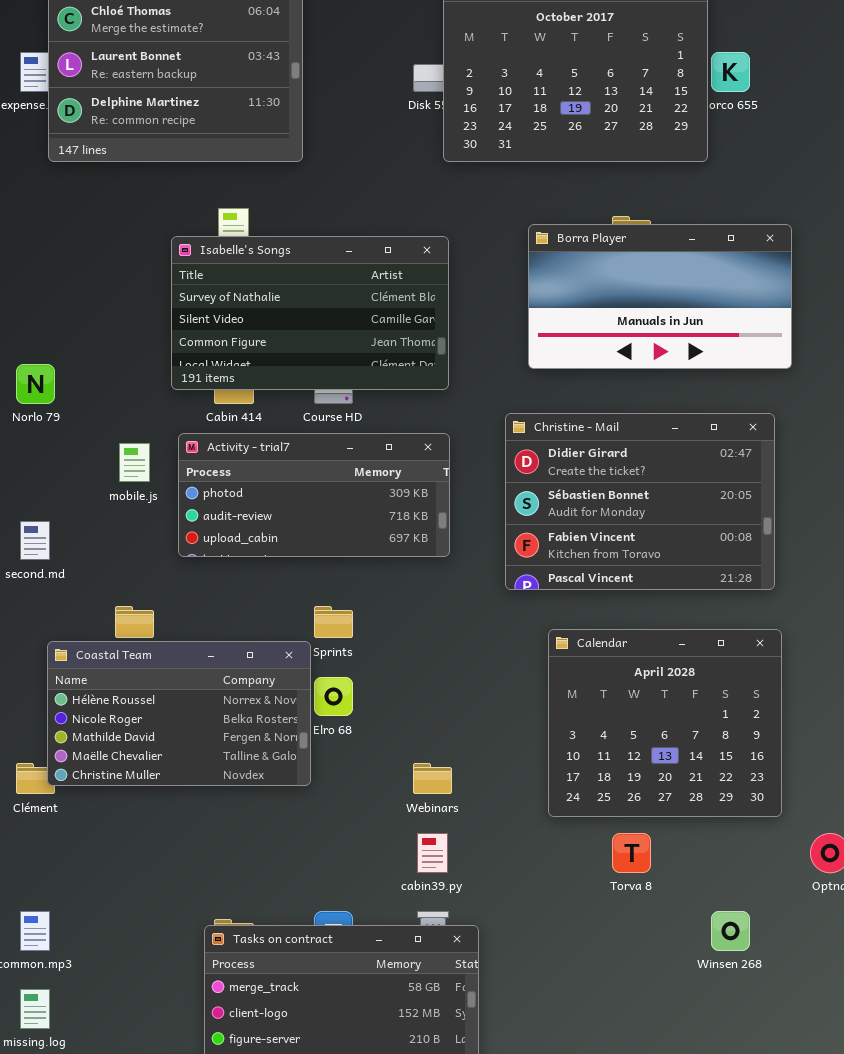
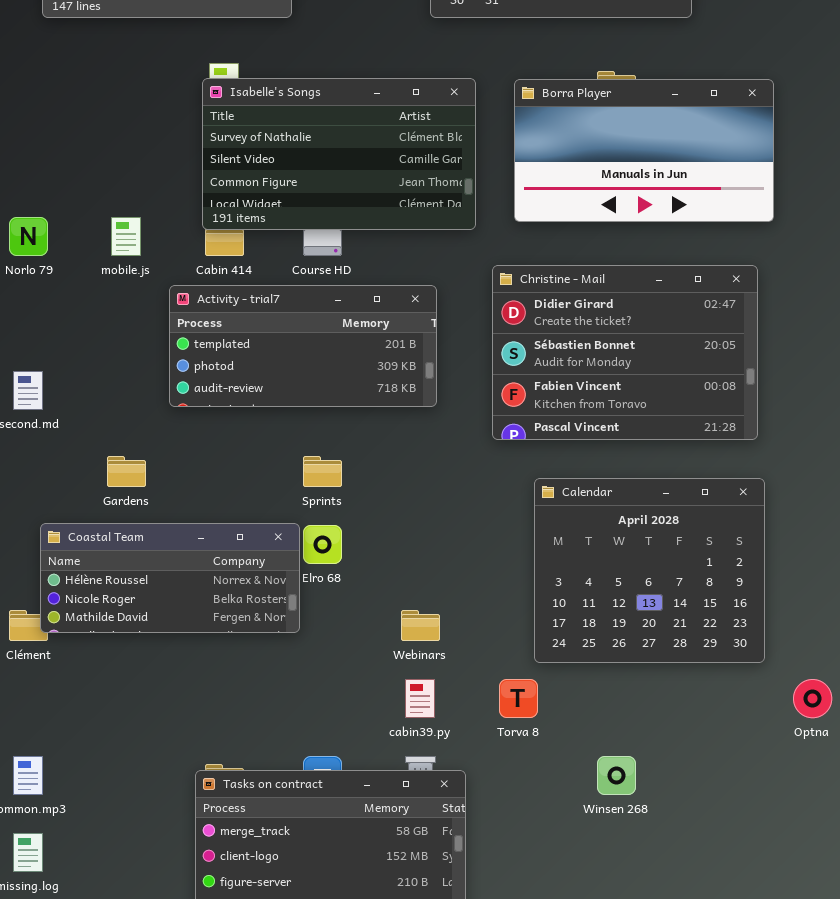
Isabelle's Songs: [171,236,449,390] -> [202,78,476,230], moved
Activity - trial7: [178,433,450,557] -> [169,285,437,407], scrolled up 1 row
mobile.js: [119,443,150,482] -> [111,217,141,256], moved
Coastal Team: [47,641,311,786] -> [40,523,300,633], resized
Torva 8: [612,833,651,873] -> [499,679,538,718], moved
Winsen 268: [711,911,750,951] -> [597,756,636,795], moved

